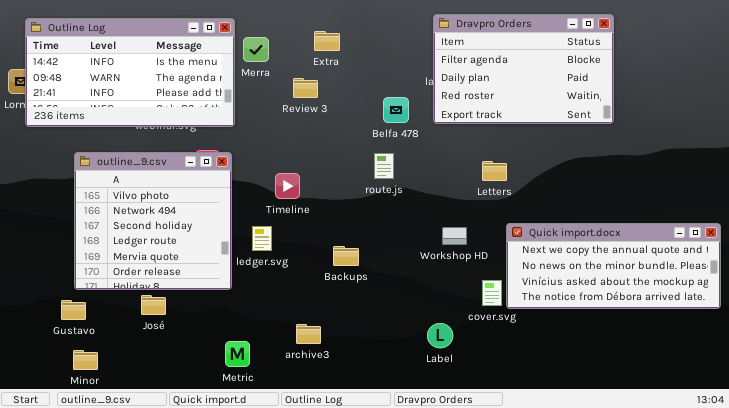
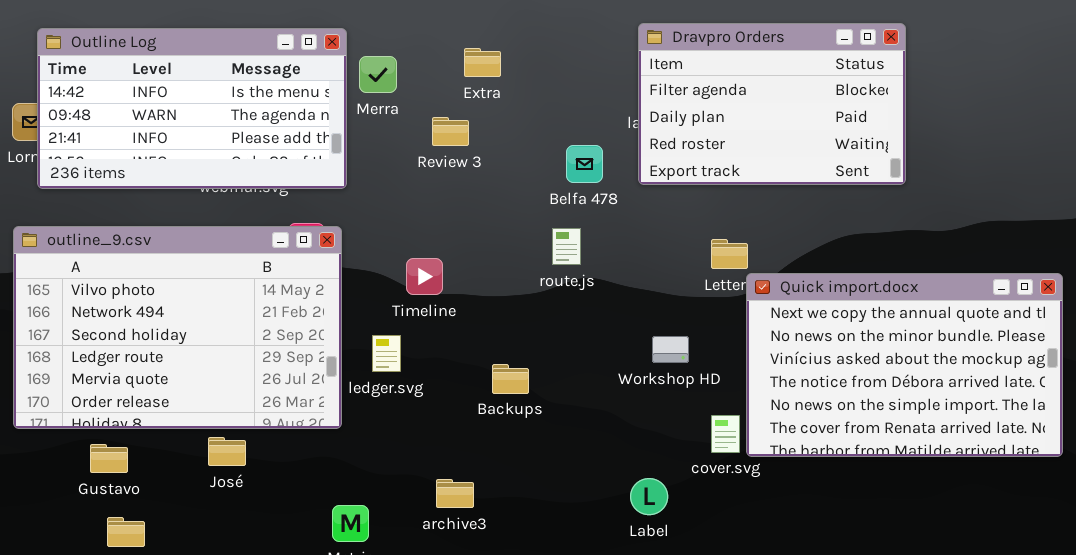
outline_9.csv: [74,152,232,290] -> [13,226,342,429], resized
Quick import.docx: [506,223,721,309] -> [746,273,1063,457], resized

